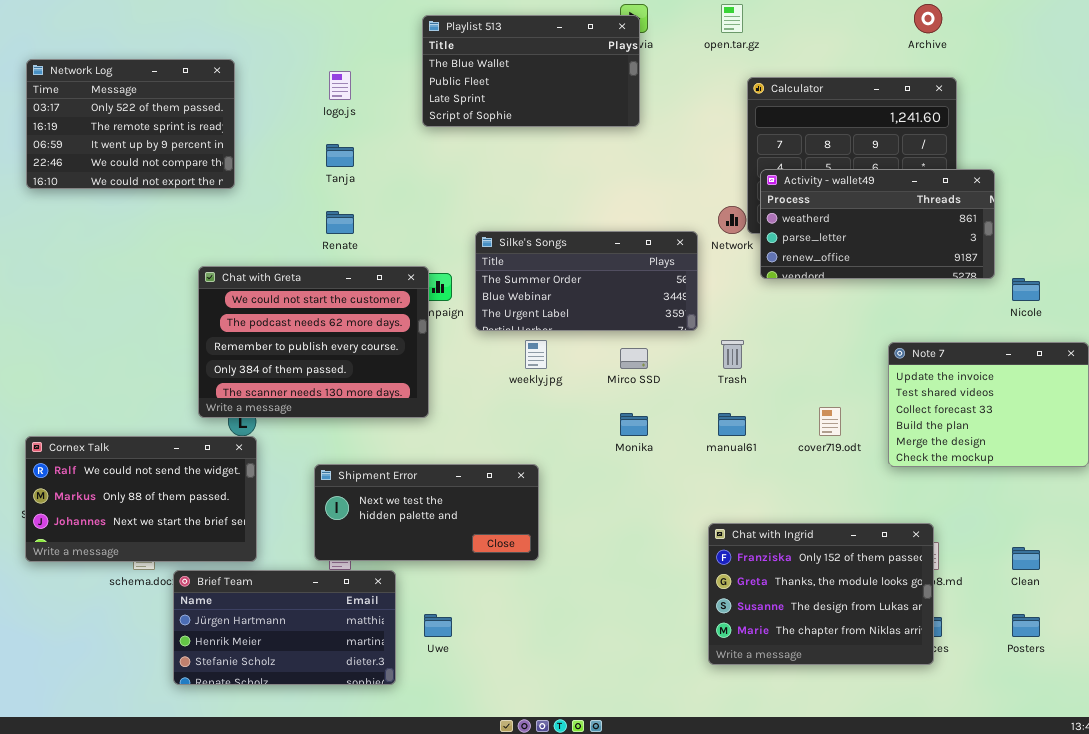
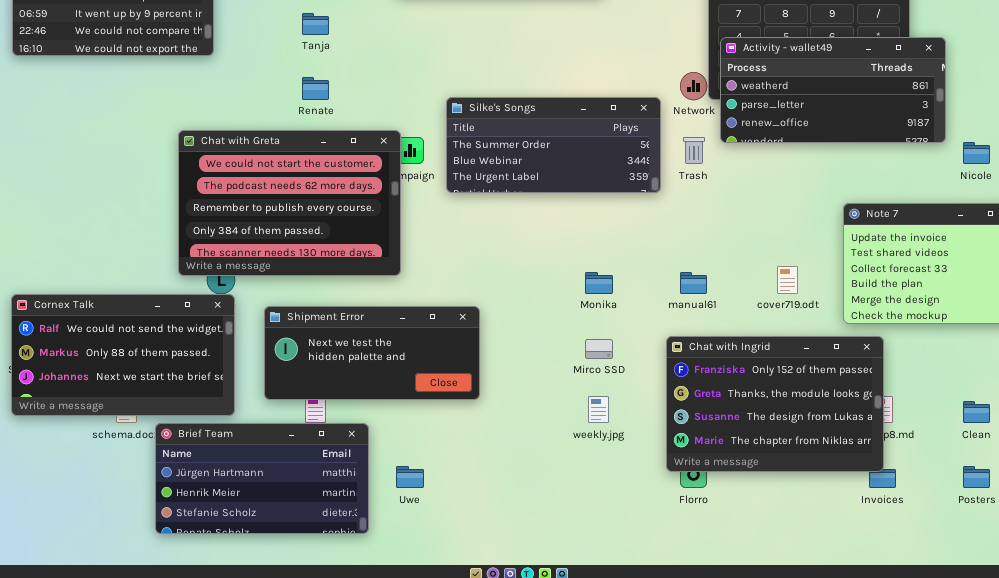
weekly.jpg: [525,340,547,369] -> [588,396,609,423], moved
Trash: [721,340,744,369] -> [683,137,705,164], moved
Mirco SSD: [620,348,648,369] -> [585,339,613,359], moved
Shipment Error: [314,464,539,561] -> [264,306,480,400], moved
Chat with Ingrid: [708,523,934,665] -> [666,336,884,472], moved

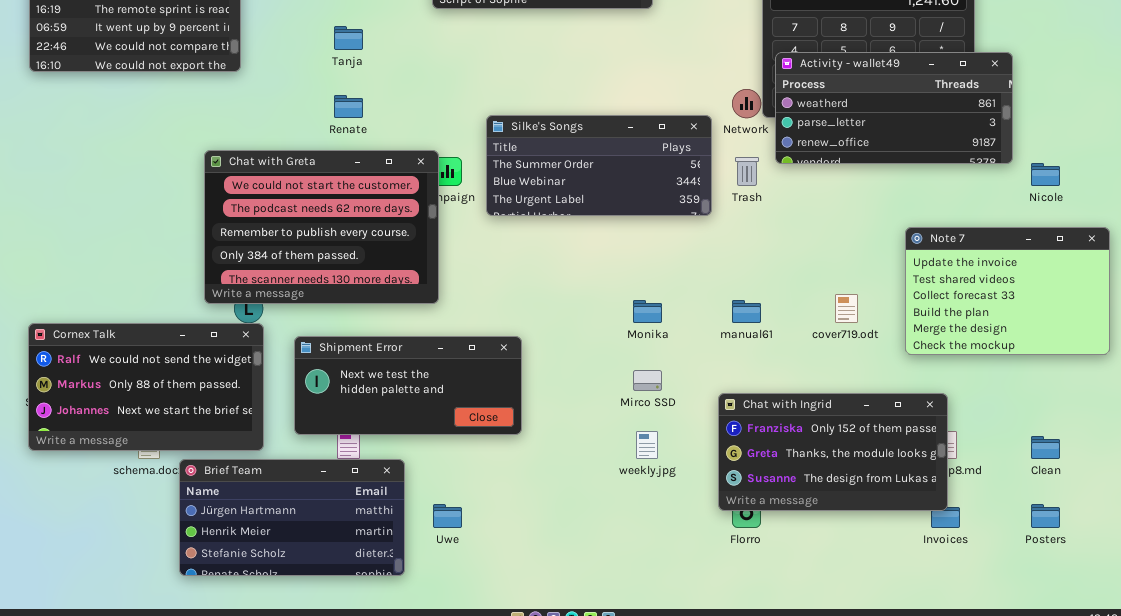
Chat with Ingrid: [666,336,884,472] -> [718,393,948,511], resized

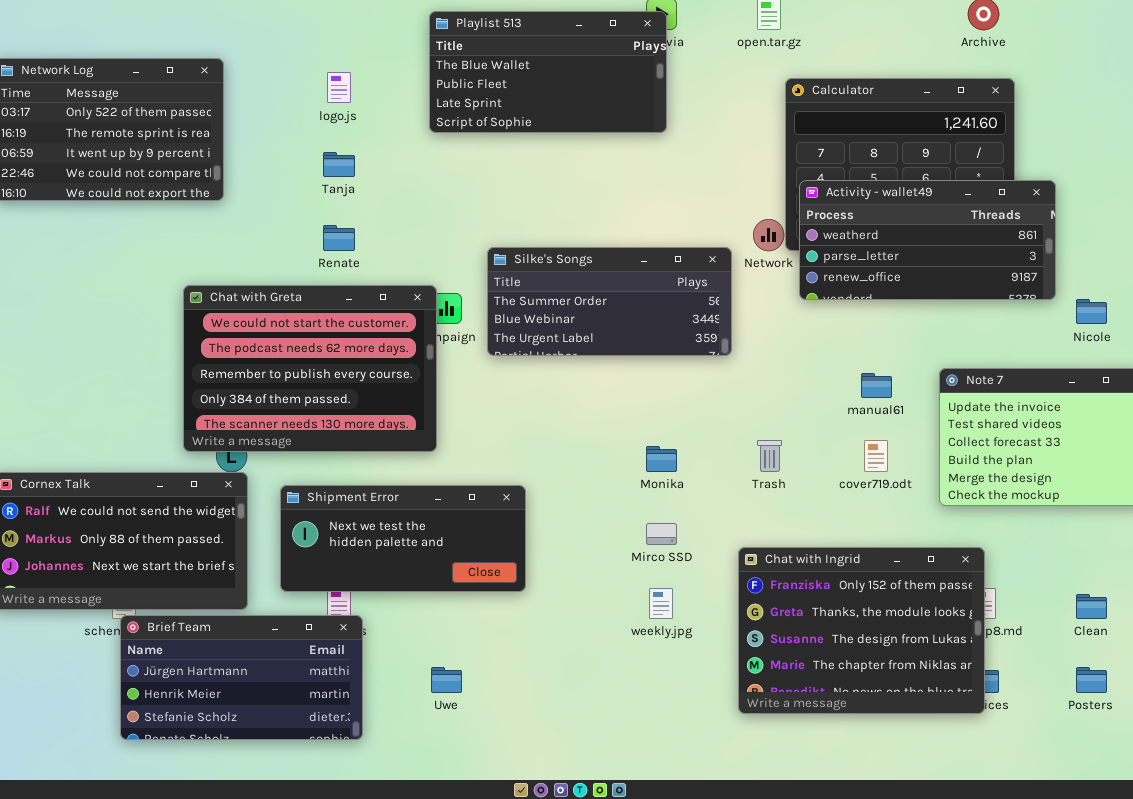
Trash: [735,157,759,186] -> [757,440,782,472], moved
manual61: [732,300,761,323] -> [861,373,892,398], moved
Chat with Ingrid: [718,393,948,511] -> [738,547,985,714], resized
Brief Team: [179,459,405,576] -> [120,615,363,740], moved

